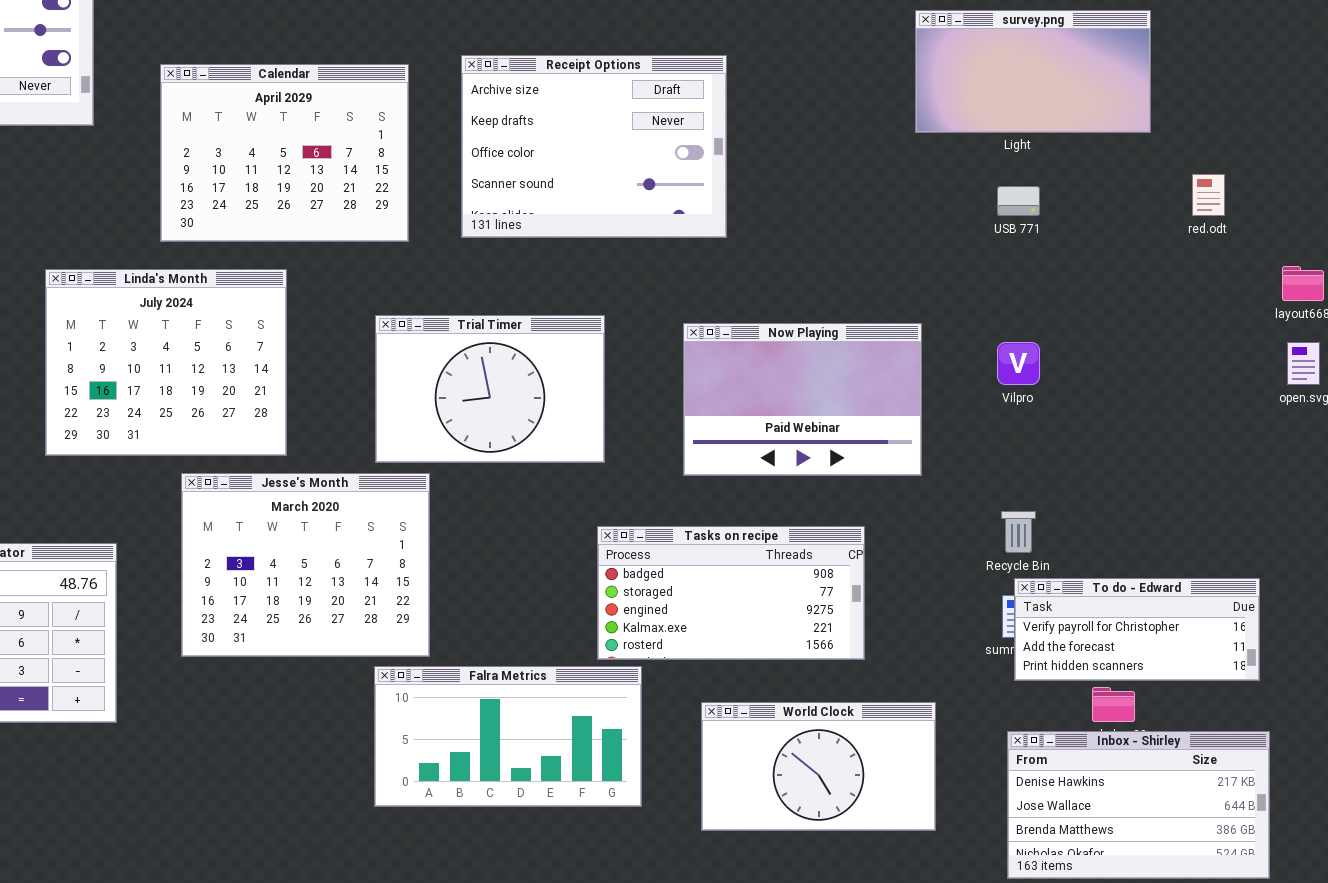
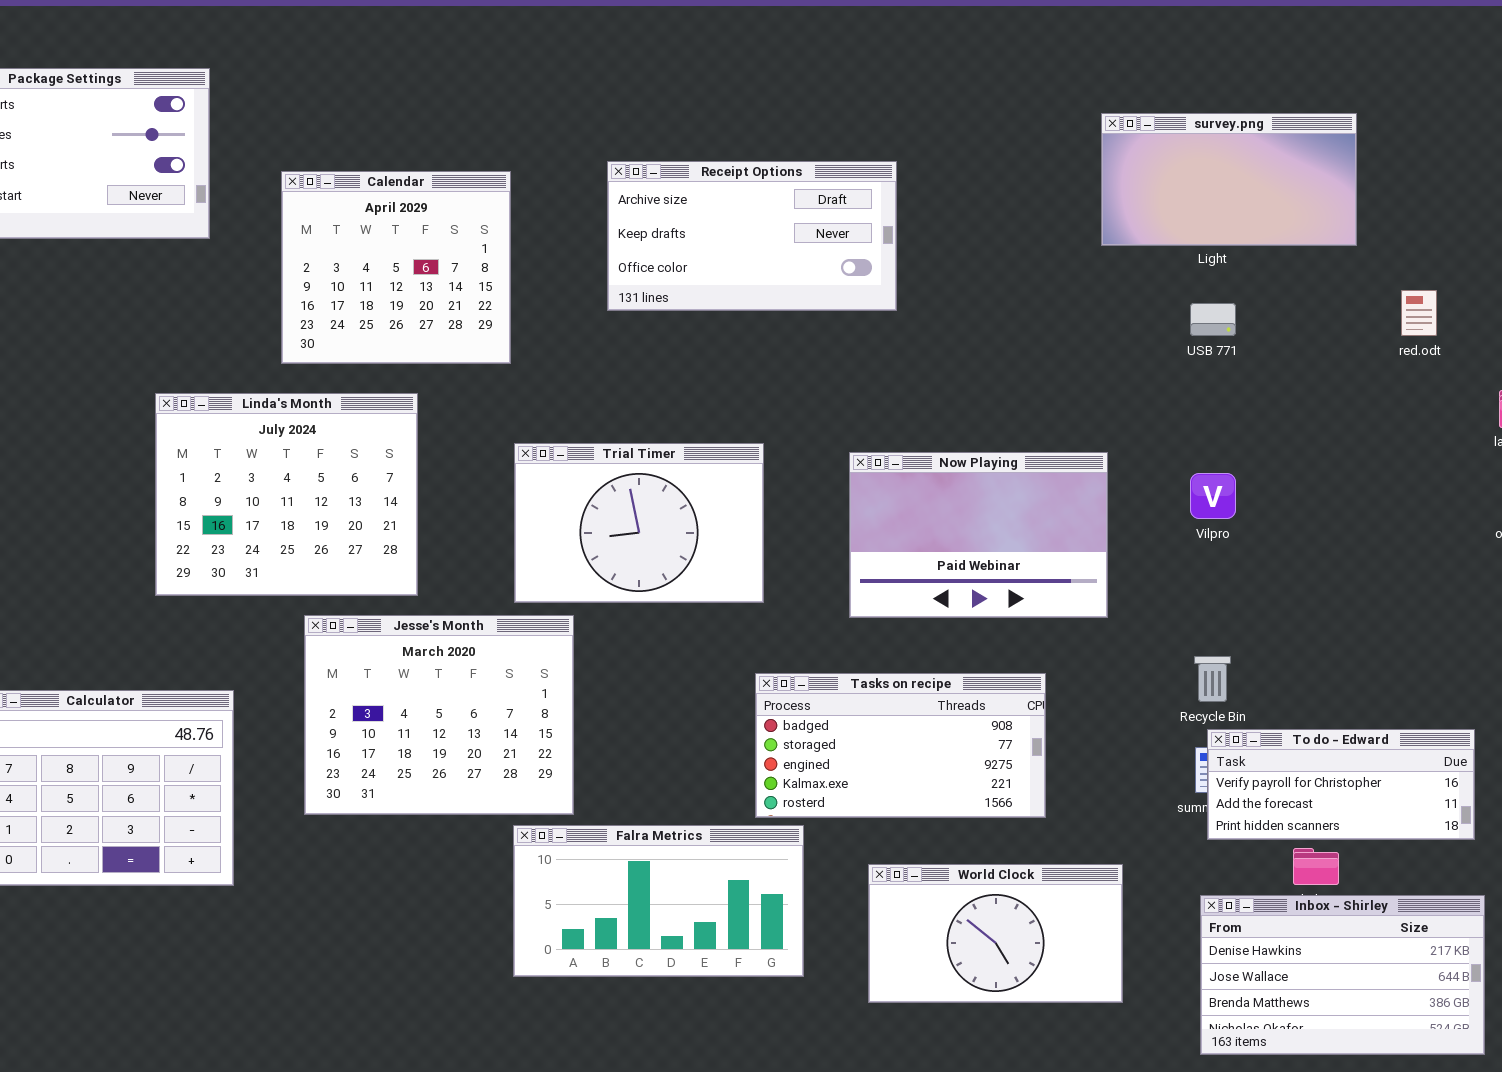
Receipt Options: [461,55,727,238] -> [607,161,897,311], resized
Calendar: [160,64,409,242] -> [281,171,511,364], resized

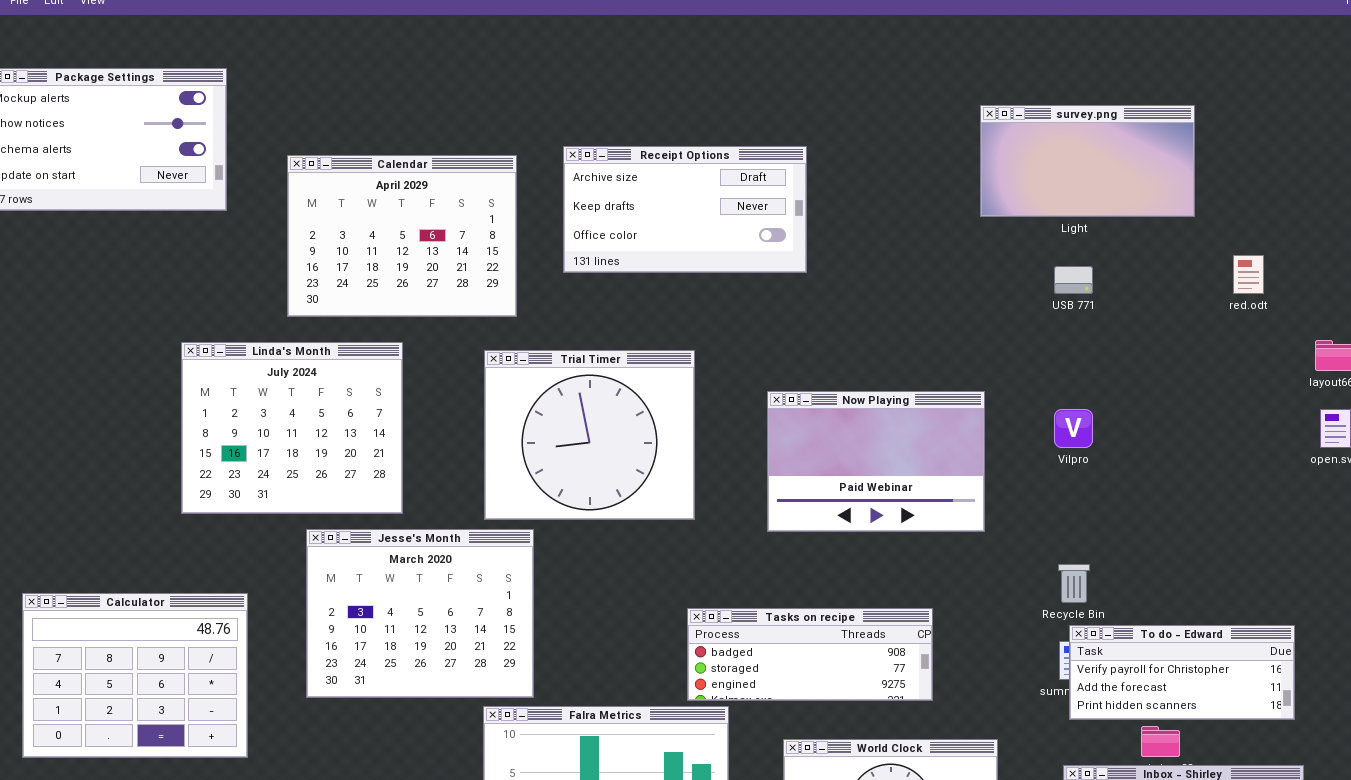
Calendar: [281,171,511,364] -> [287,155,517,317], resized
Trial Timer: [514,443,764,603] -> [484,350,695,520], resized
Tasks on recipe: [755,673,1046,818] -> [687,608,933,701], resized

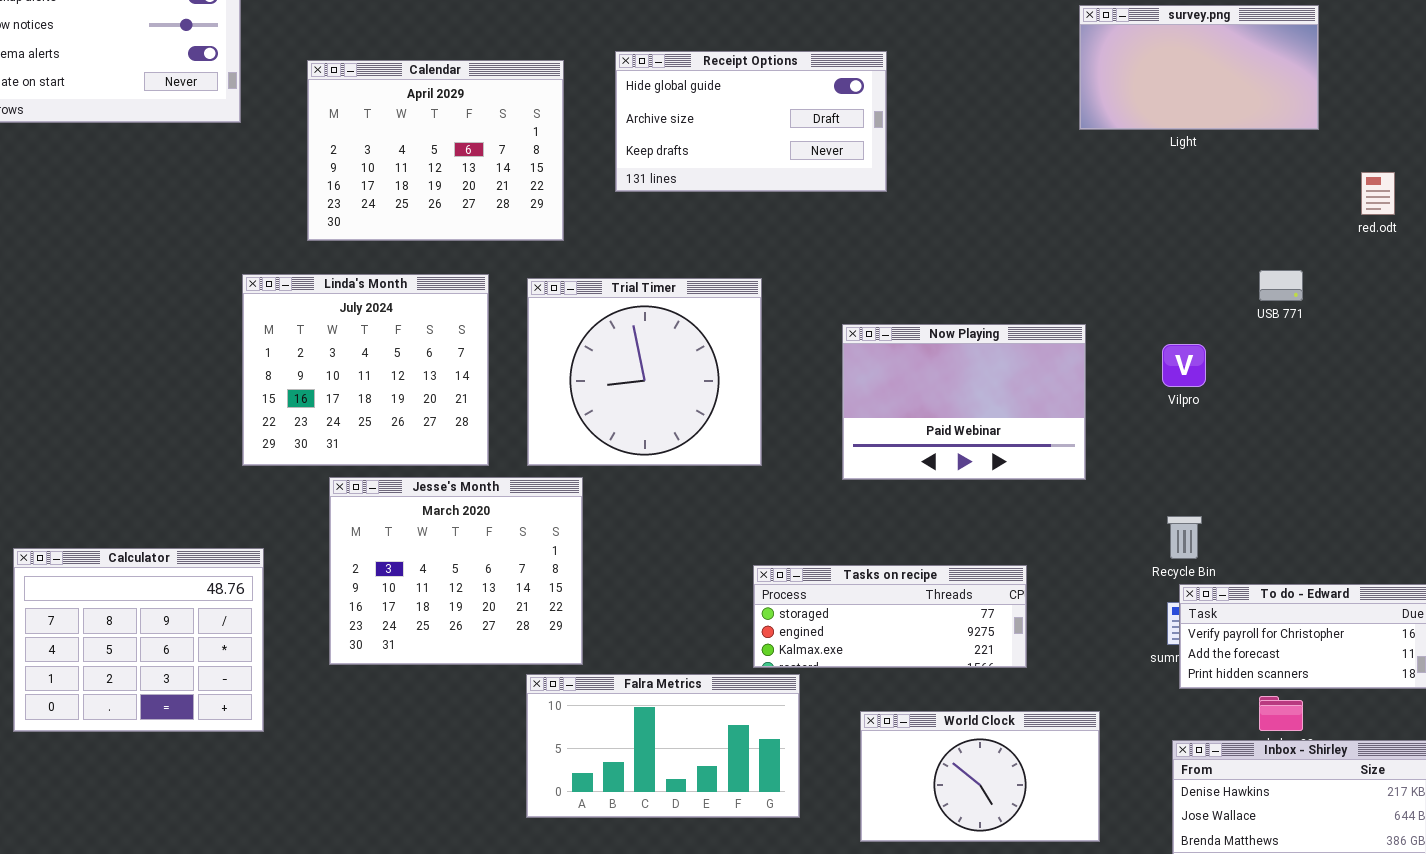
Receipt Options: [563,146,807,273] -> [615,51,887,192], scrolled up 1 row
USB 771: [1054,266,1093,294] -> [1259,270,1303,301], moved
Linda's Month: [181,342,403,514] -> [242,274,489,466], moved
Tasks on recipe: [687,608,933,701] -> [753,565,1027,668], scrolled down 1 row

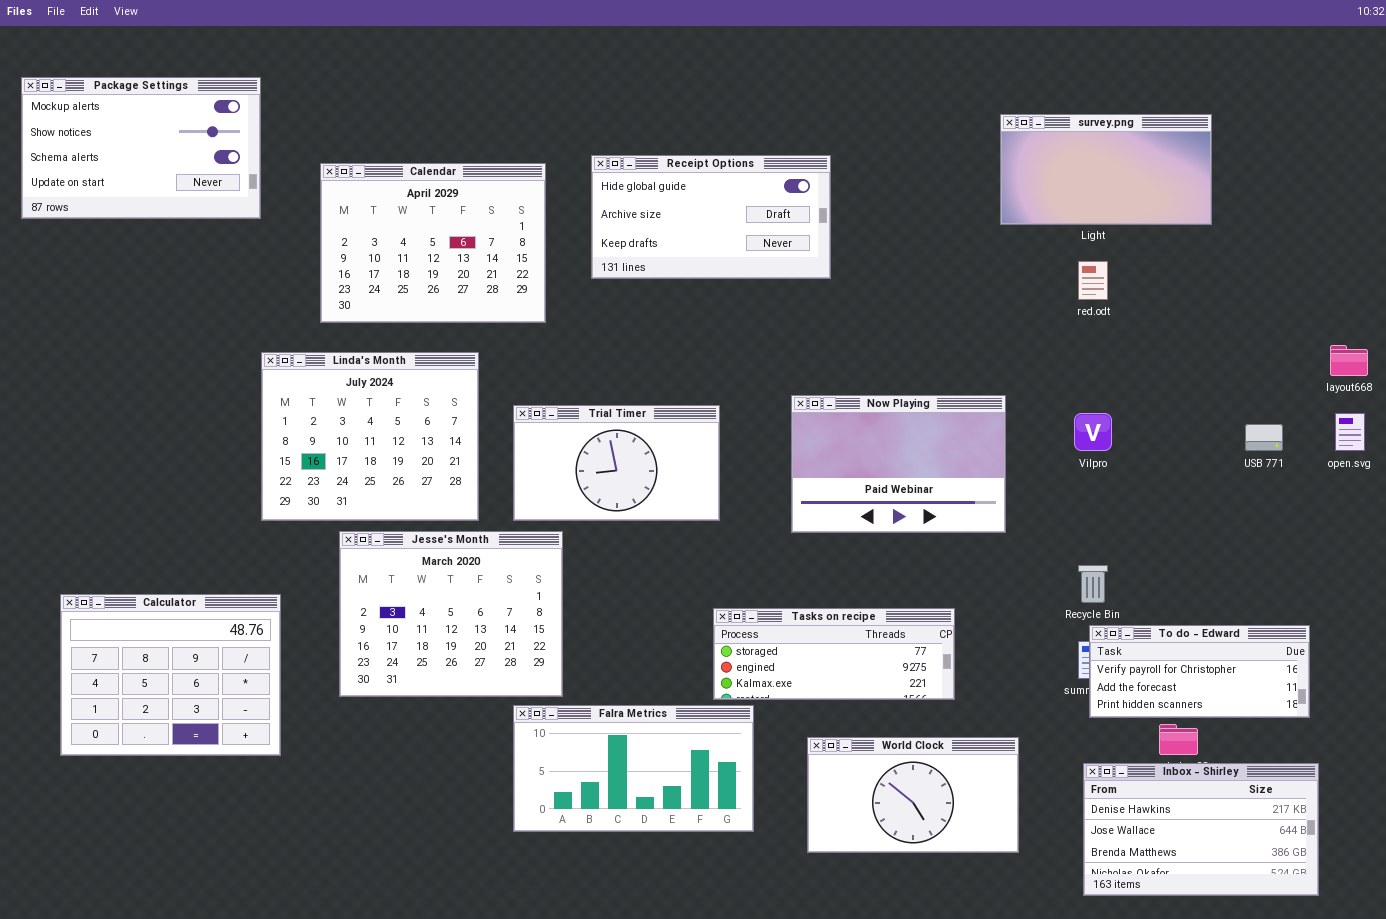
red.odt: [1361,172,1395,215] -> [1078,261,1108,300], moved
USB 771: [1259,270,1303,301] -> [1245,424,1283,451], moved
Trial Timer: [527,278,762,466] -> [513,405,720,521], resized

